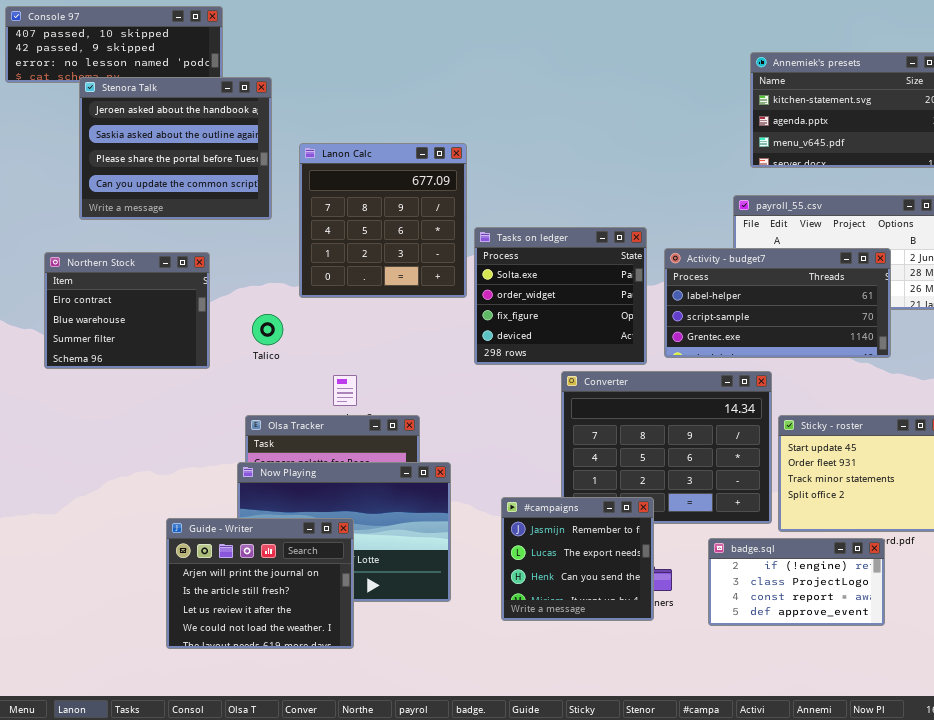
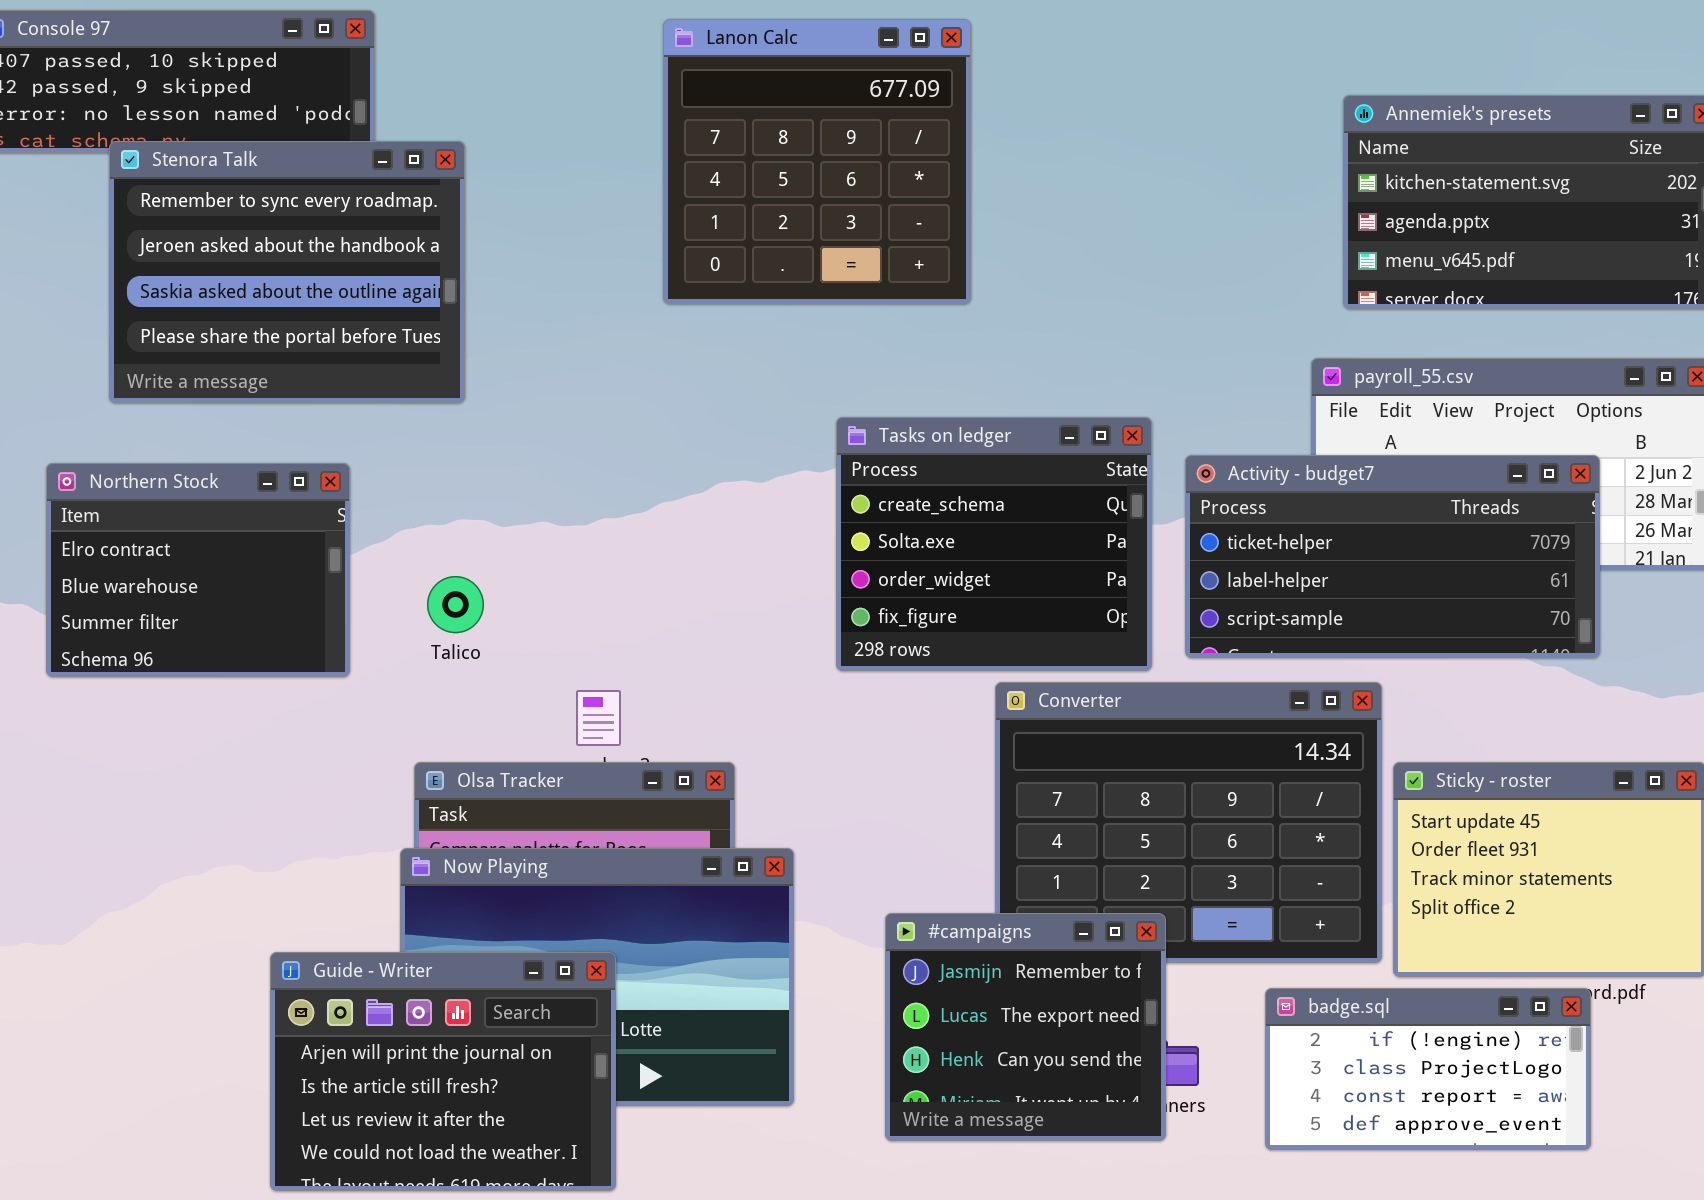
Stenora Talk: [79,77,272,220] -> [109,141,465,403], scrolled up 1 row
Lanon Calc: [299,143,467,298] -> [663,19,971,304], moved
Tasks on ledger: [474,227,647,365] -> [836,417,1152,671], scrolled up 1 row
Activity - budget7: [664,248,891,358] -> [1185,455,1600,658], scrolled up 1 row

